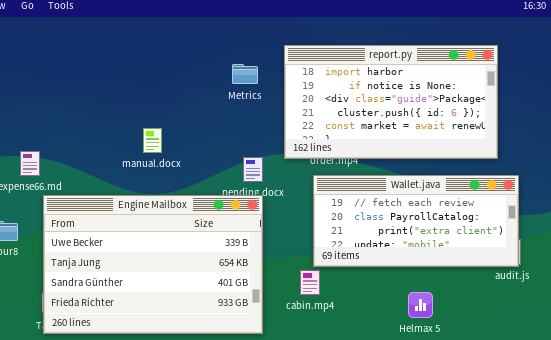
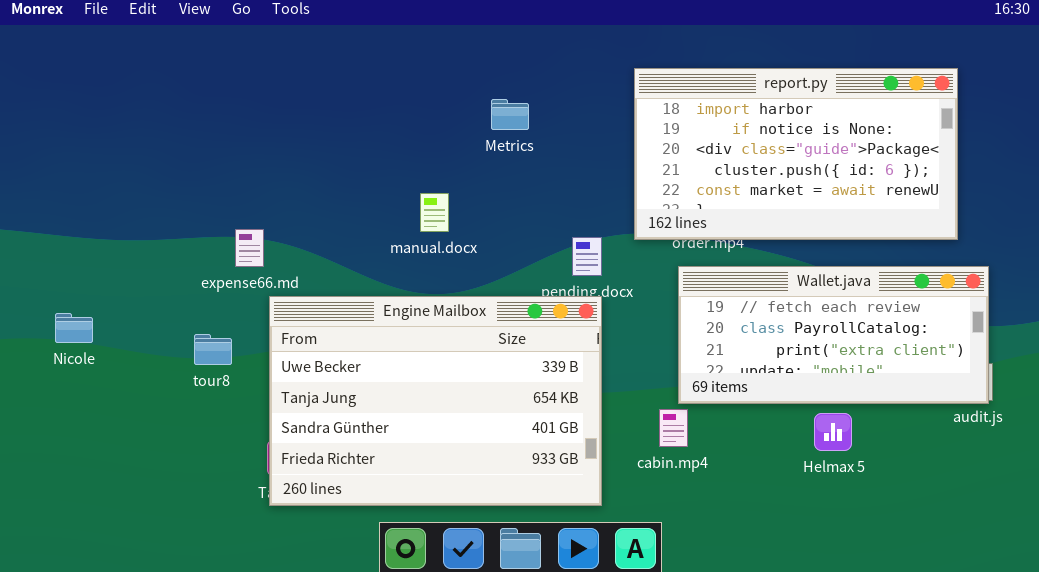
Metrics: [232,64,258,84] -> [491,99,529,130], moved
Helmax 5: [408,292,433,318] -> [814,413,852,451], moved

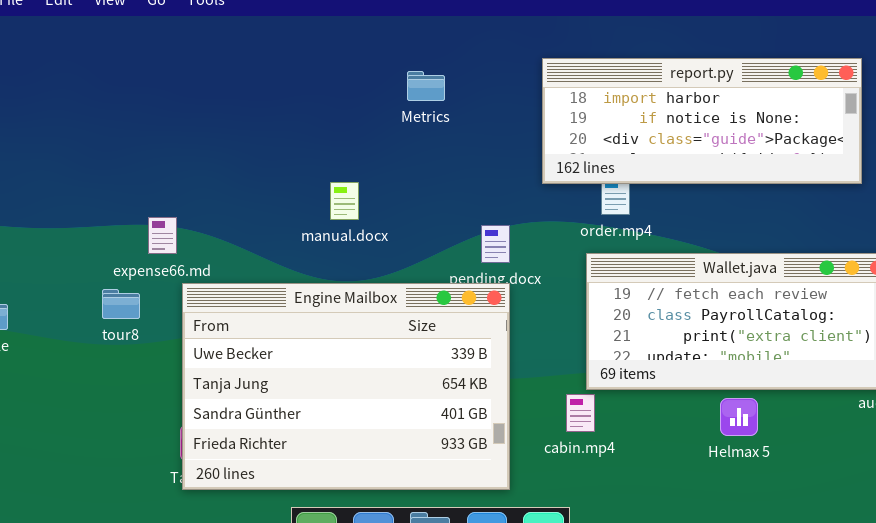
report.py: [634,68,958,240] -> [542,58,862,184], resized
Metrics: [491,99,529,130] -> [407,71,445,101], moved
tour8: [194,334,232,365] -> [102,289,140,319], moved

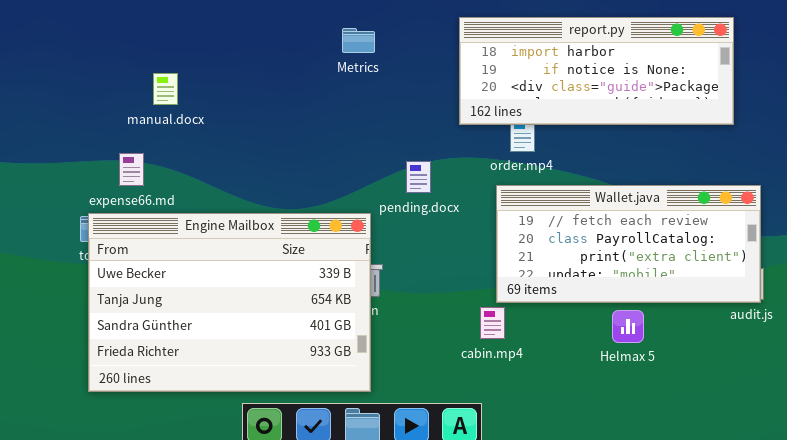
manual.docx: [330,182,359,220] -> [153,73,178,105], moved
Engine Mailbox: [182,283,510,490] -> [88,213,371,392], moved

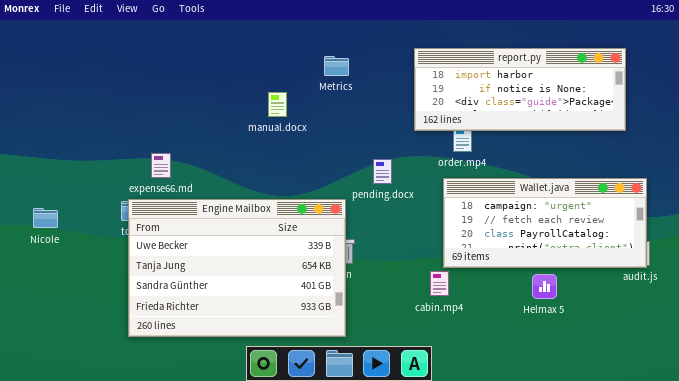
manual.docx: [153,73,178,105] -> [268,92,287,117], moved
Wallet.java: [496,185,761,303] -> [443,178,647,268], scrolled up 1 row

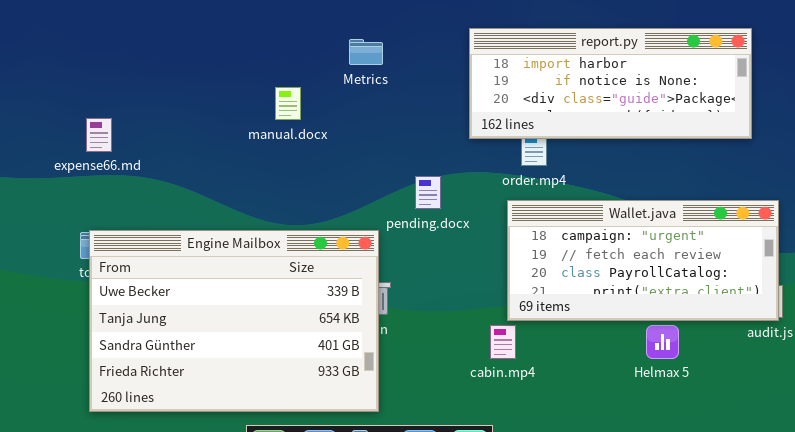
expense66.md: [151,153,171,178] -> [86,118,112,152], moved
Helmax 5: [532,274,557,299] -> [646,325,679,359], moved

